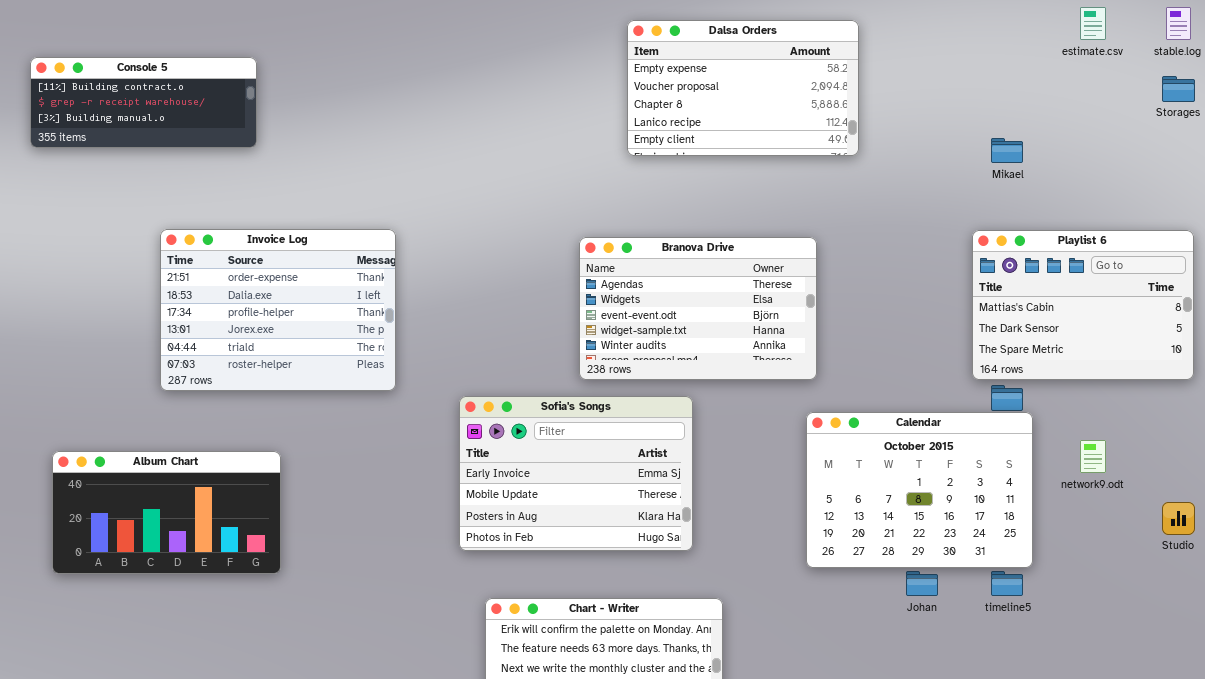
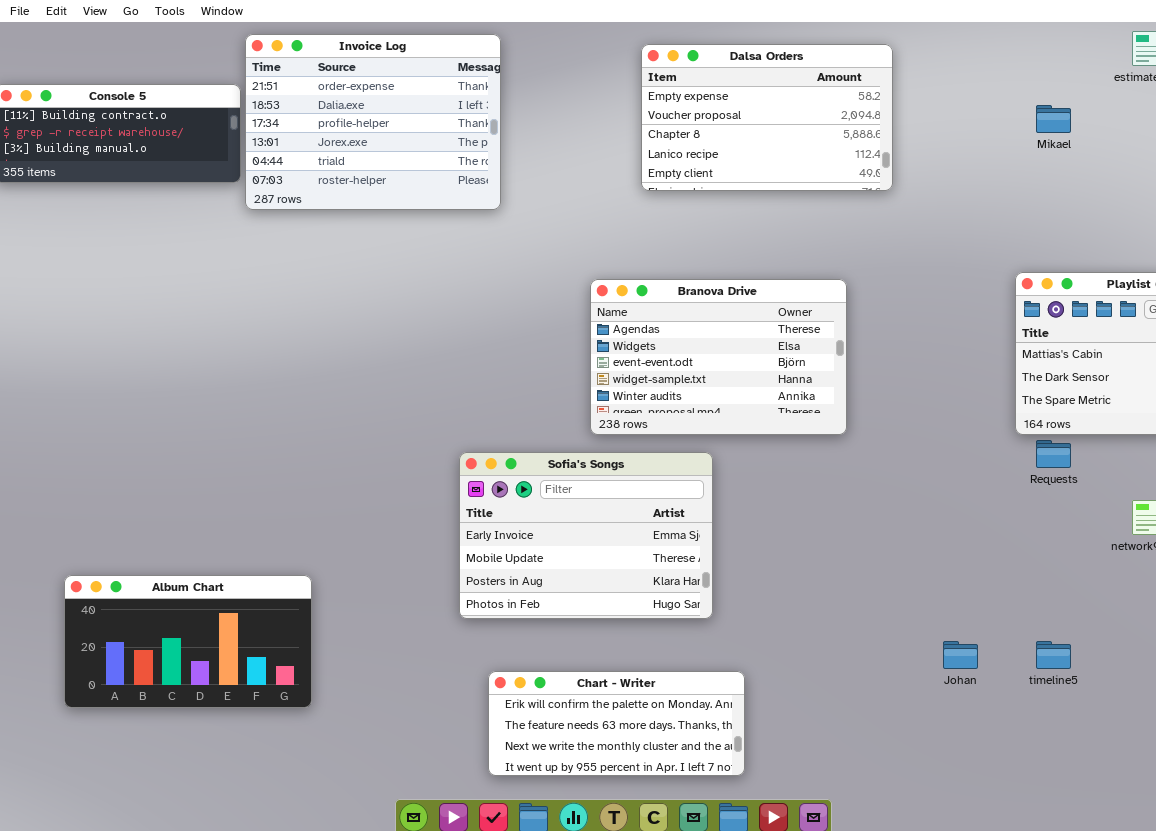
Mikael: [991,138,1023,163] -> [1036,105,1071,133], moved
Invoice Log: [160,229,396,391] -> [245,34,501,210], moved
Calendar: [806,412,1033,568] -> none, closed
Album Chart: [52,451,281,574] -> [64,575,312,708], moved

